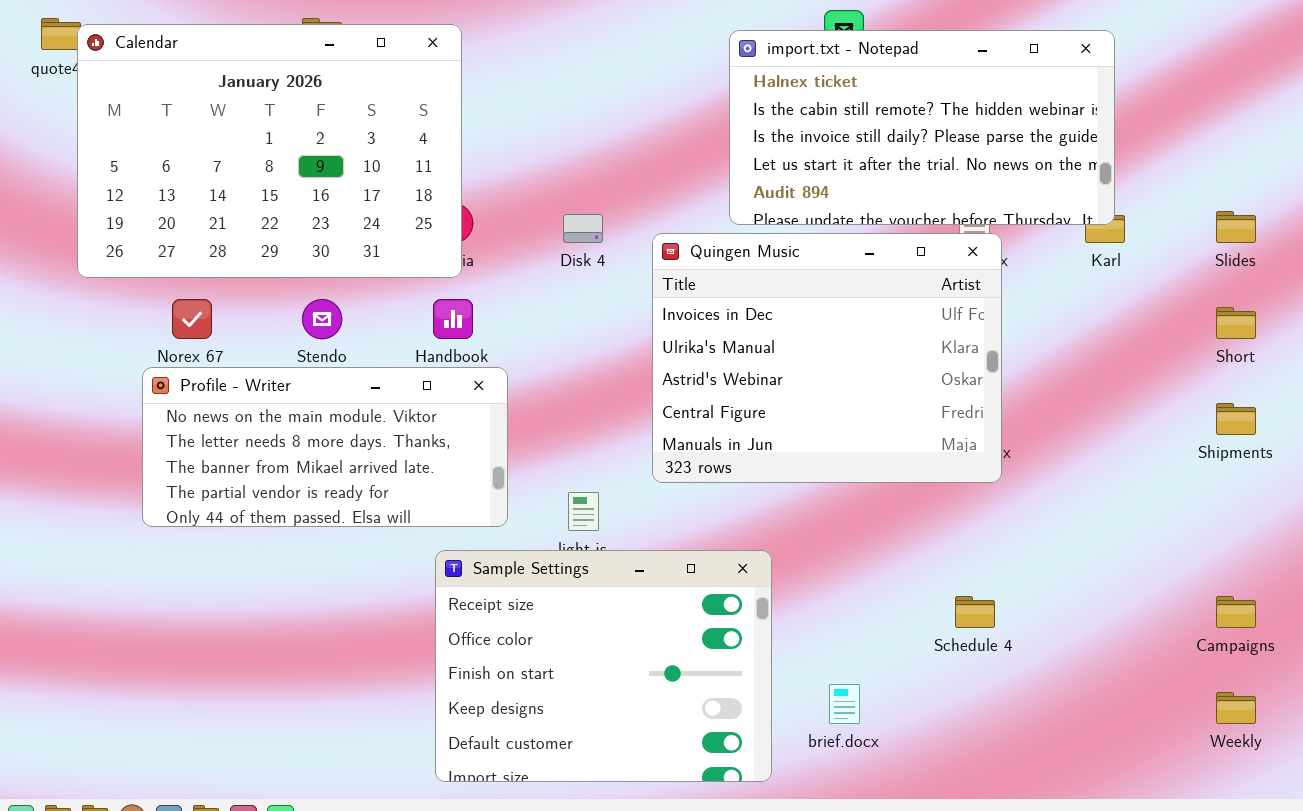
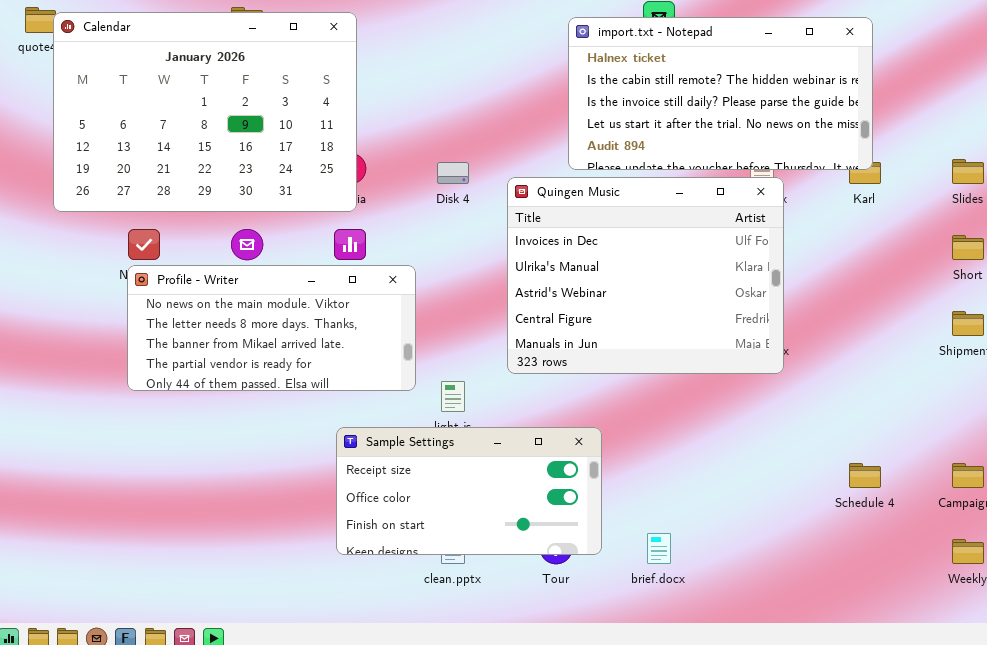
Profile - Writer: [142,367,508,527] -> [127,265,416,391], moved
Sample Settings: [435,550,772,782] -> [336,427,602,555], resized
Schedule 4: [955,596,995,628] -> [849,463,881,488], moved

